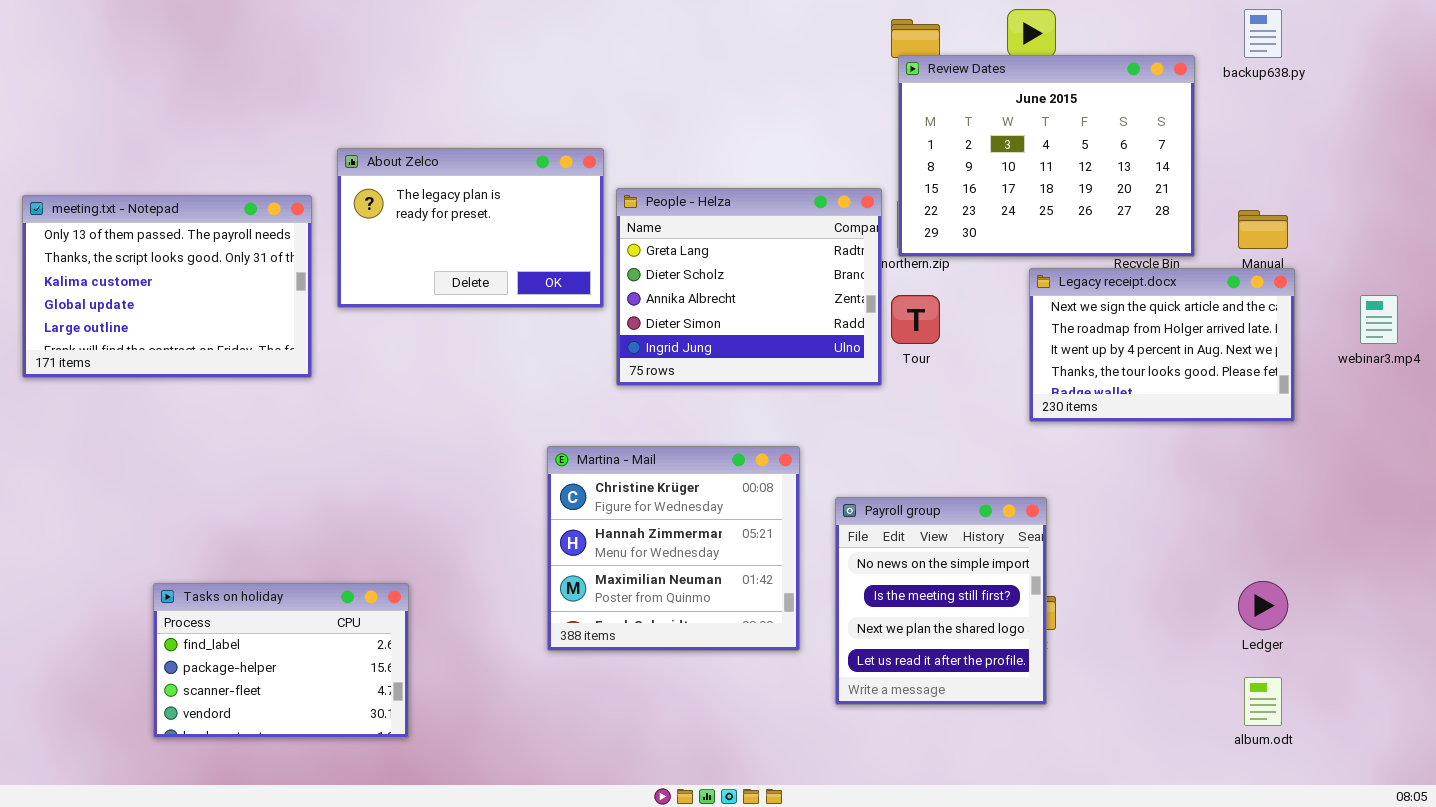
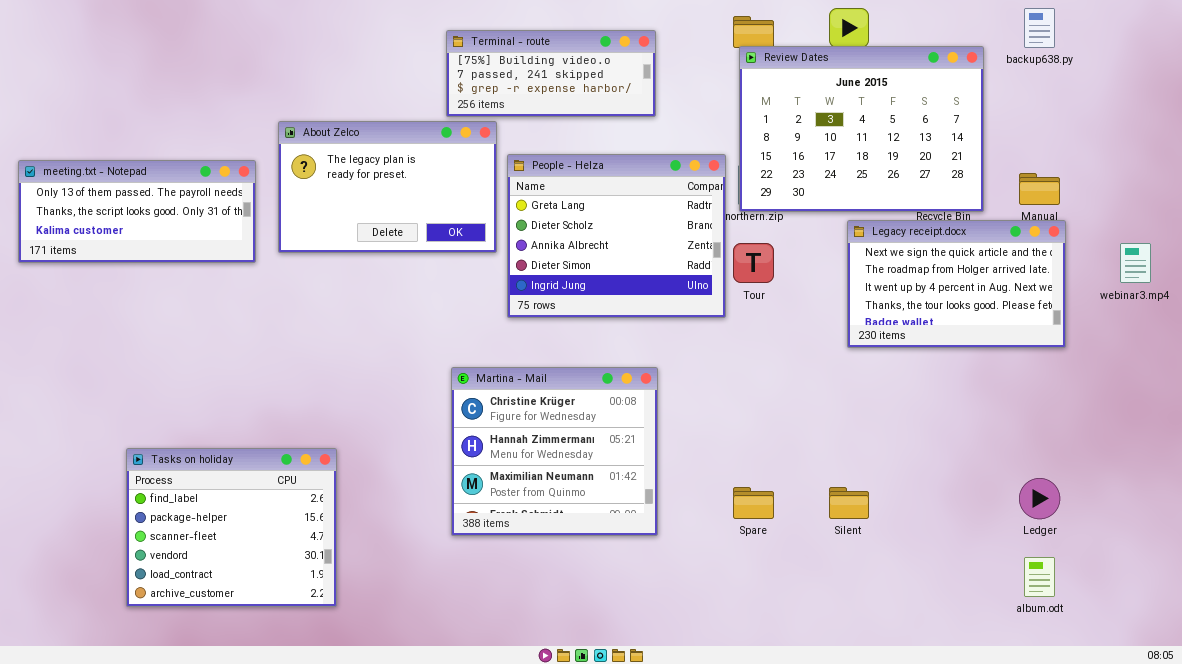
Terminal - route: none -> [446,30,656,117], opened
meeting.txt - Notepad: [22,195,312,378] -> [18,160,256,263], resized
Payroll group: [835,497,1047,705] -> none, closed
Tasks on holiday: [153,583,409,738] -> [126,448,337,607], resized

